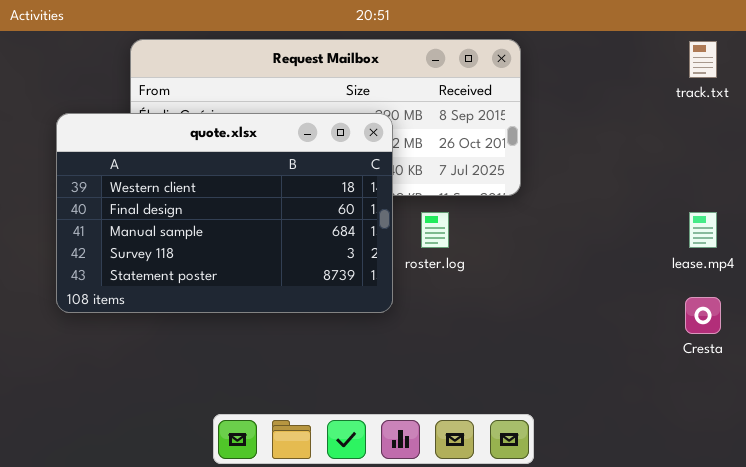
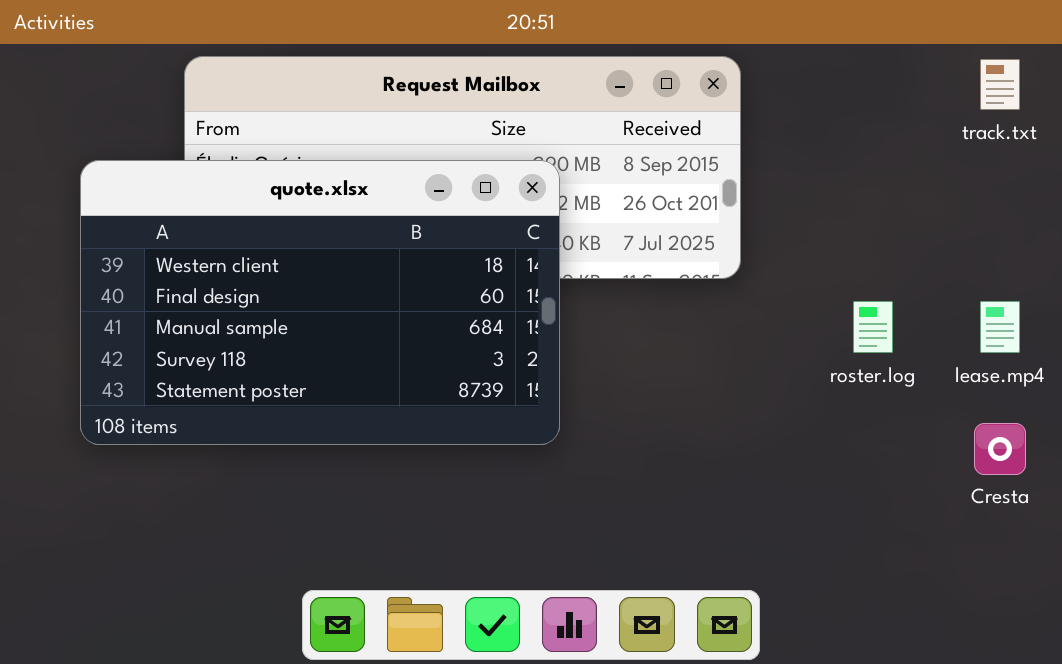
roster.log: [421,212,449,248] -> [853,301,893,353], moved

